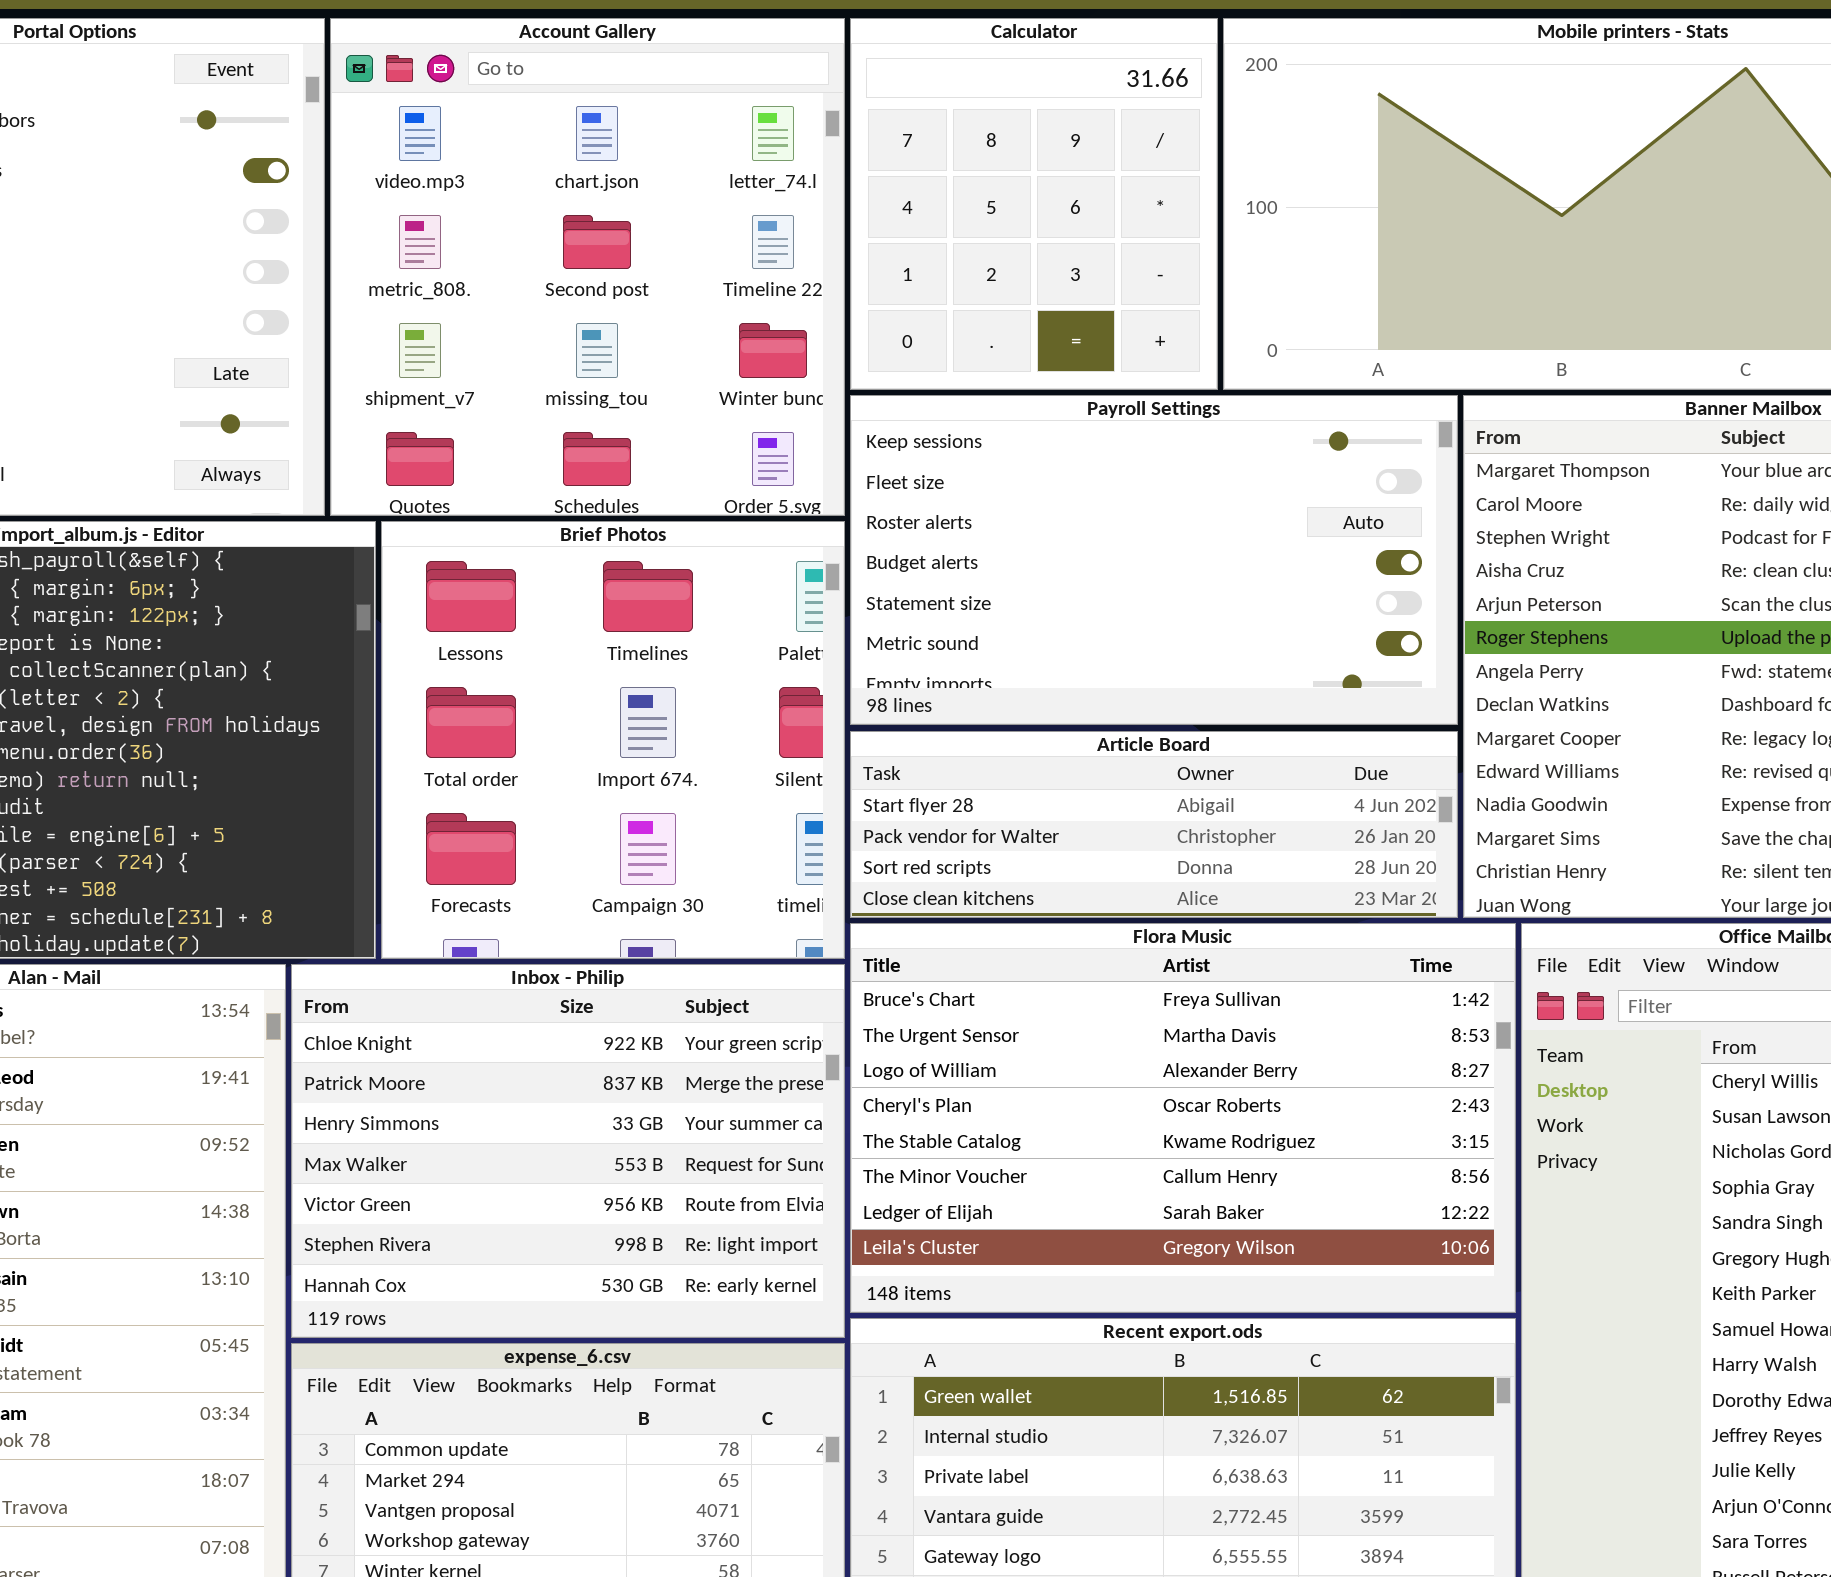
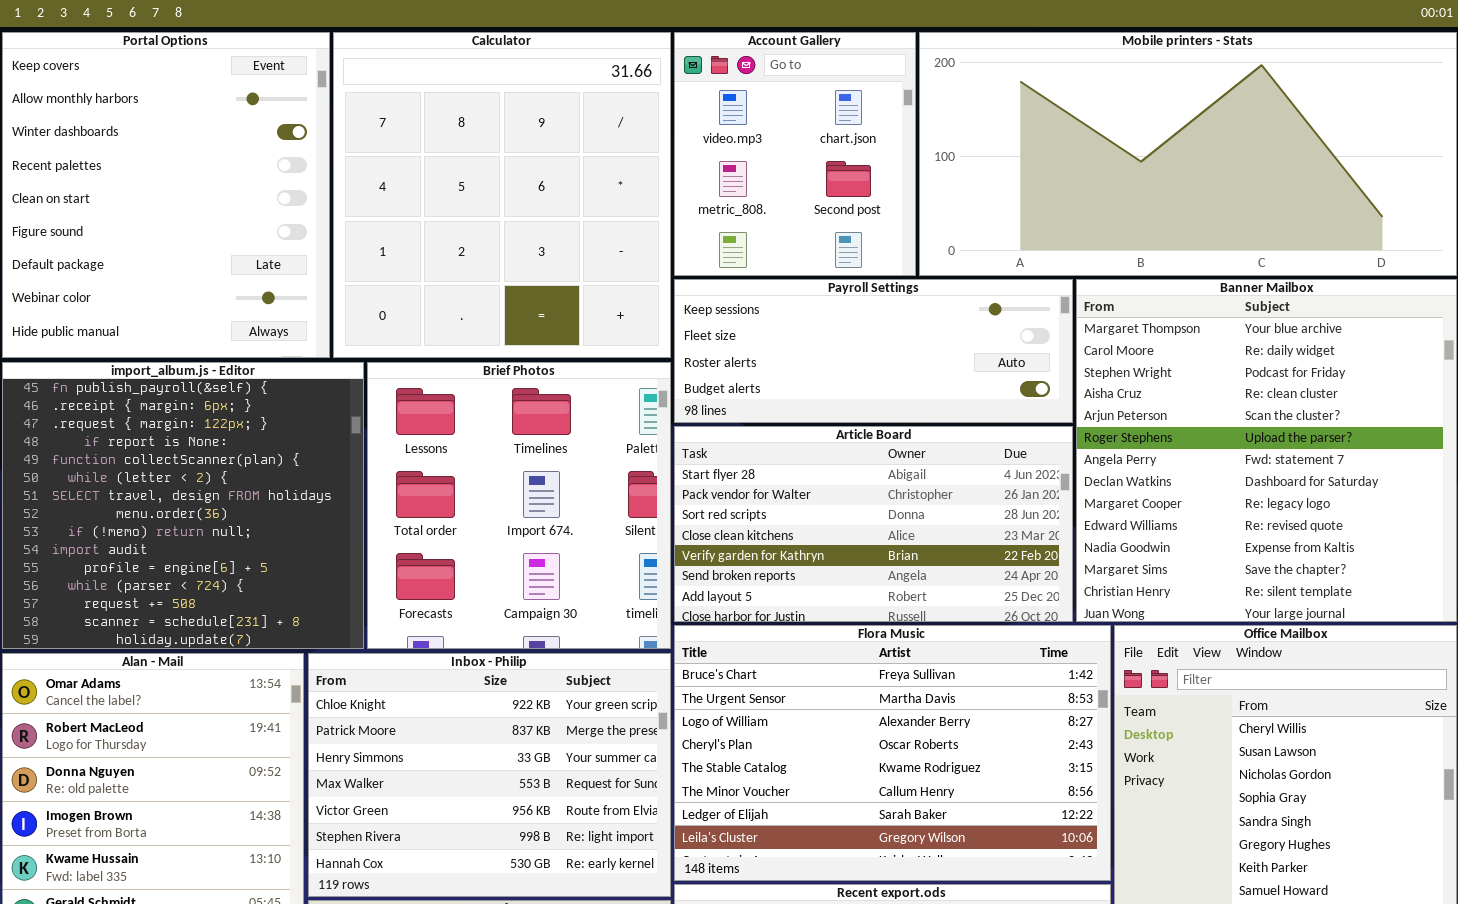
Account Gallery: [330,18,845,516] -> [674,32,916,276], moved, resized
Calculator: [850,18,1218,390] -> [333,32,671,358], moved, resized
Payroll Settings: [850,395,1458,725] -> [674,279,1073,423], resized
Article Board: [850,731,1458,918] -> [674,426,1073,622], resized

